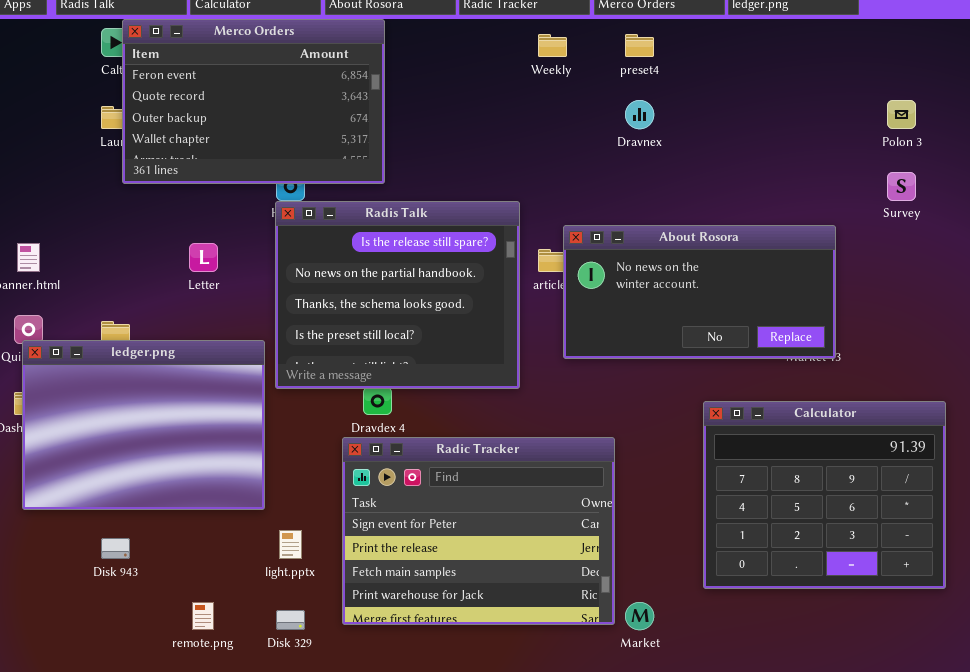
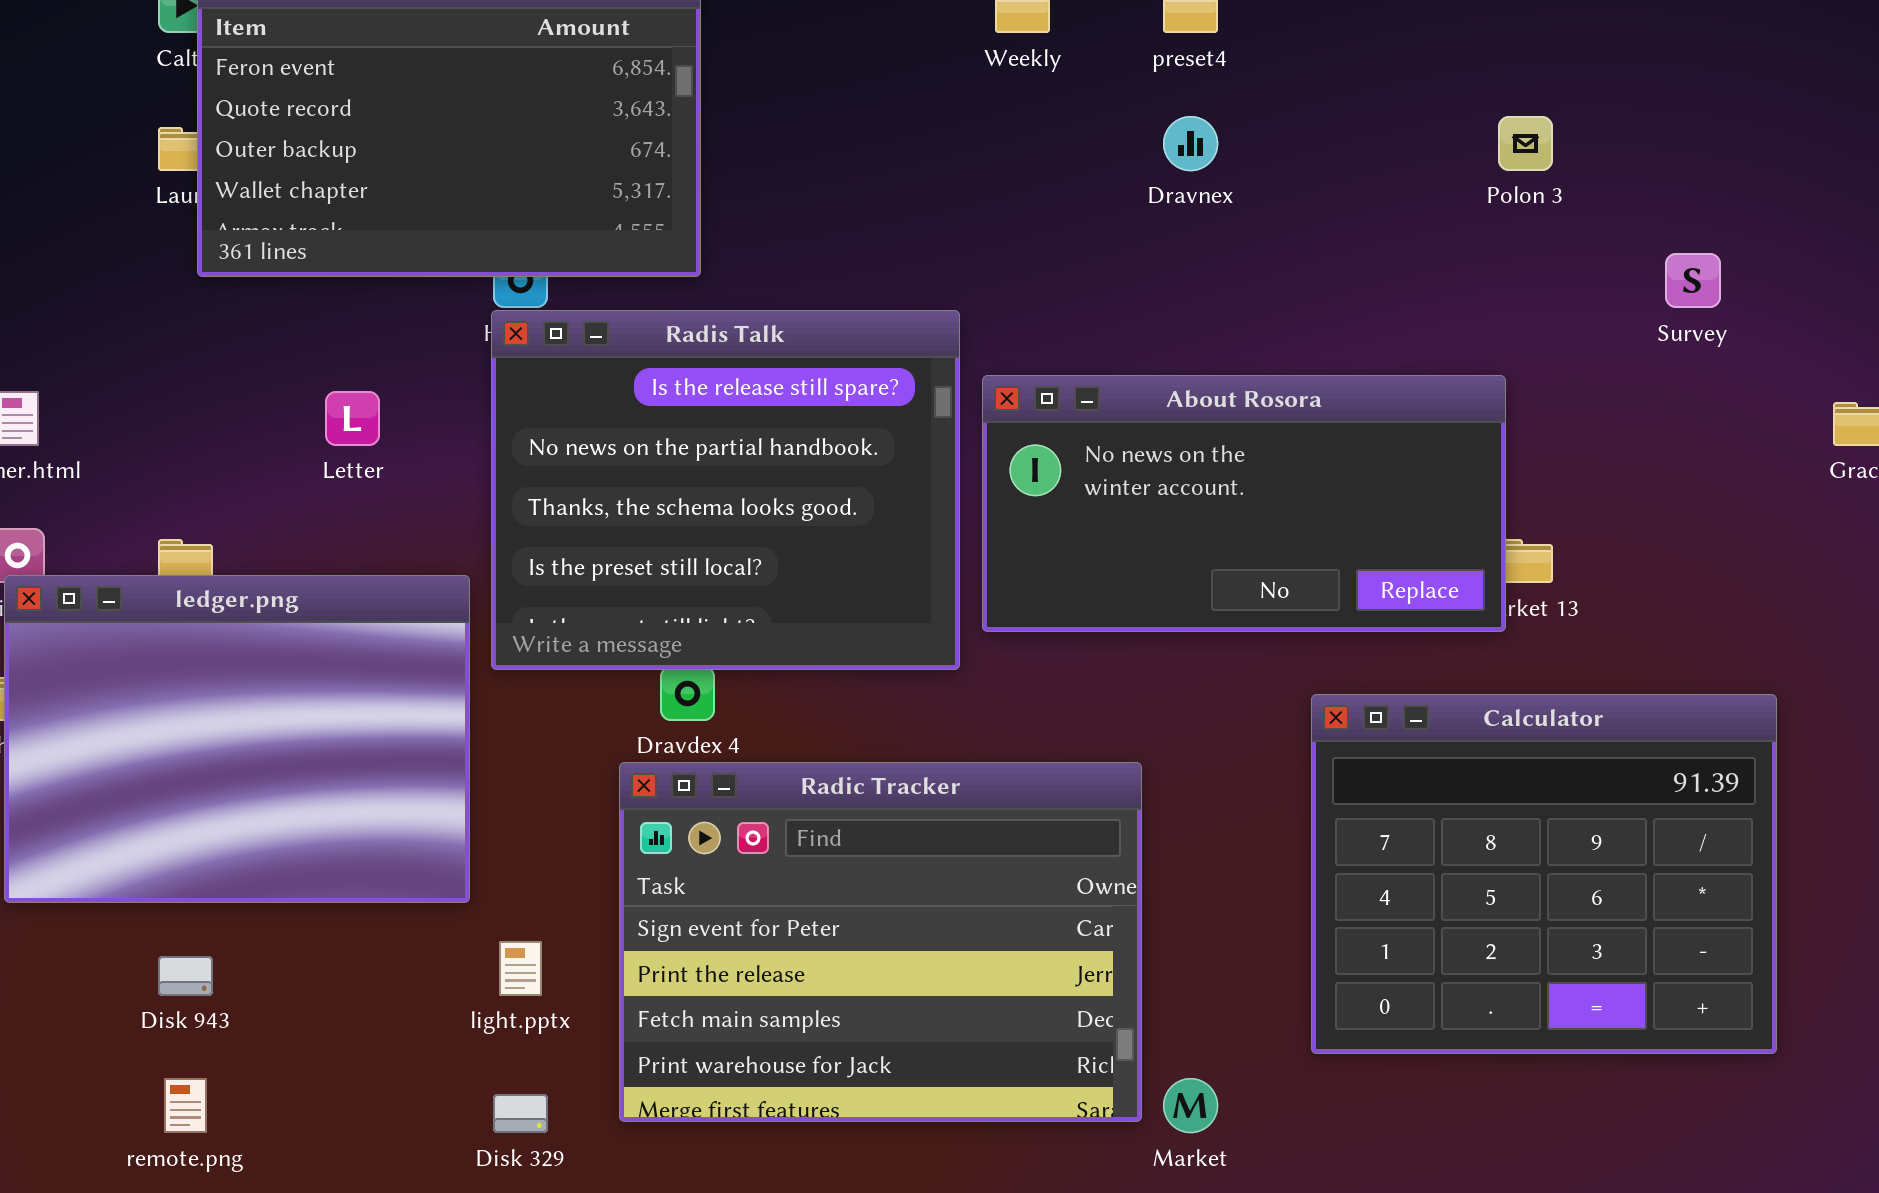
Polon 3: [887,100,916,129] -> [1498,116,1553,171], moved
About Rosora: [563,225,836,359] -> [982,375,1506,632], moved
remote.png: [192,602,214,630] -> [164,1078,207,1133], moved

